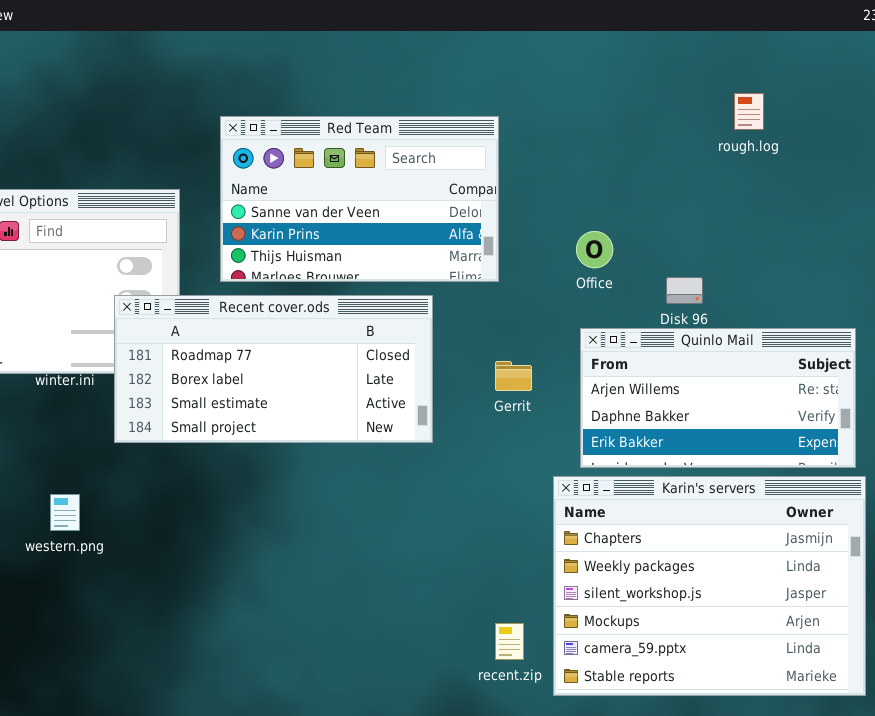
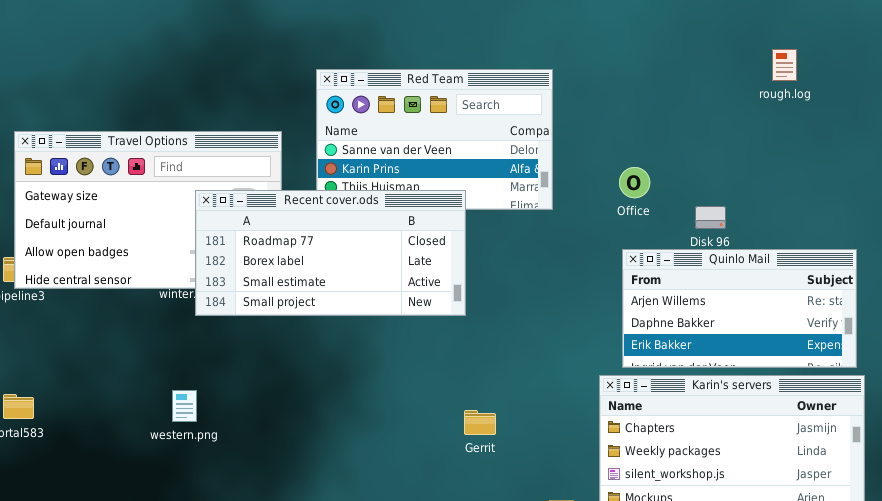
rough.log: [734,93,764,130] -> [772,49,797,81], moved
Recent cover.ods: [114,295,433,443] -> [195,190,466,316], moved
Gerrit: [495,361,532,391] -> [464,410,496,435], moved

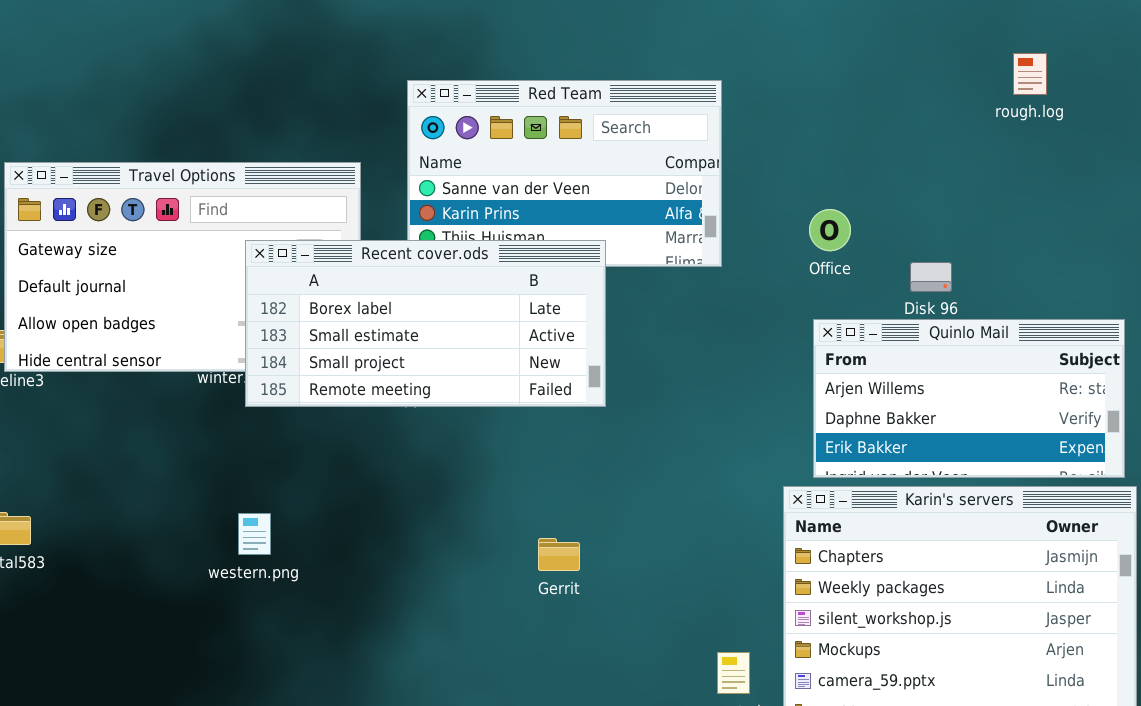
Recent cover.ods: [195,190,466,316] -> [245,240,606,407], scrolled down 1 row
western.png: [172,390,197,422] -> [238,513,271,555], moved
Gerrit: [464,410,496,435] -> [538,538,580,571], moved

